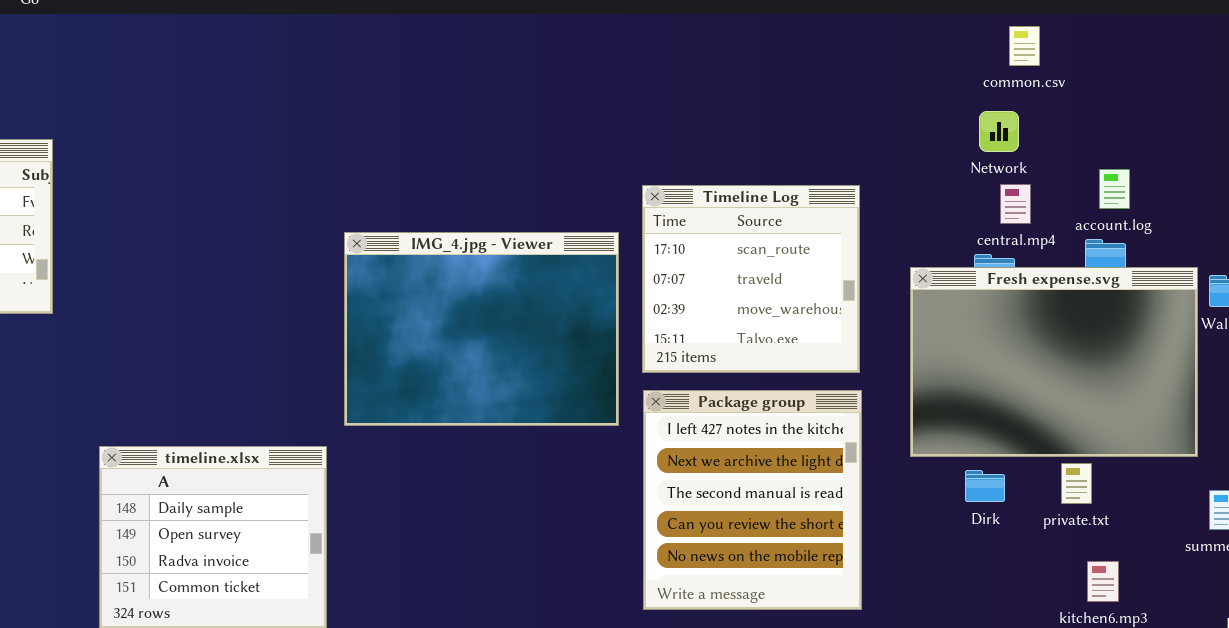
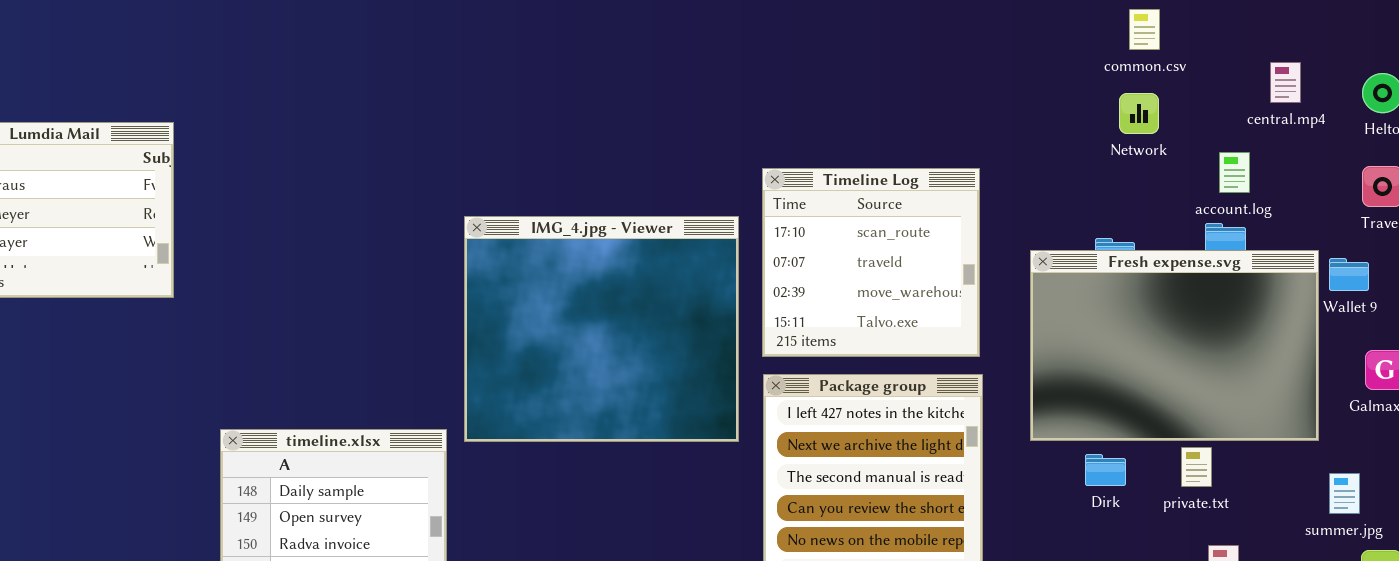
Network: [979,111,1019,152] -> [1119,93,1159,134], moved
central.mp4: [1000,184,1031,224] -> [1270,62,1301,103], moved
IMG_4.jpg - Viewer: [344,232,619,426] -> [464,216,739,442], resized

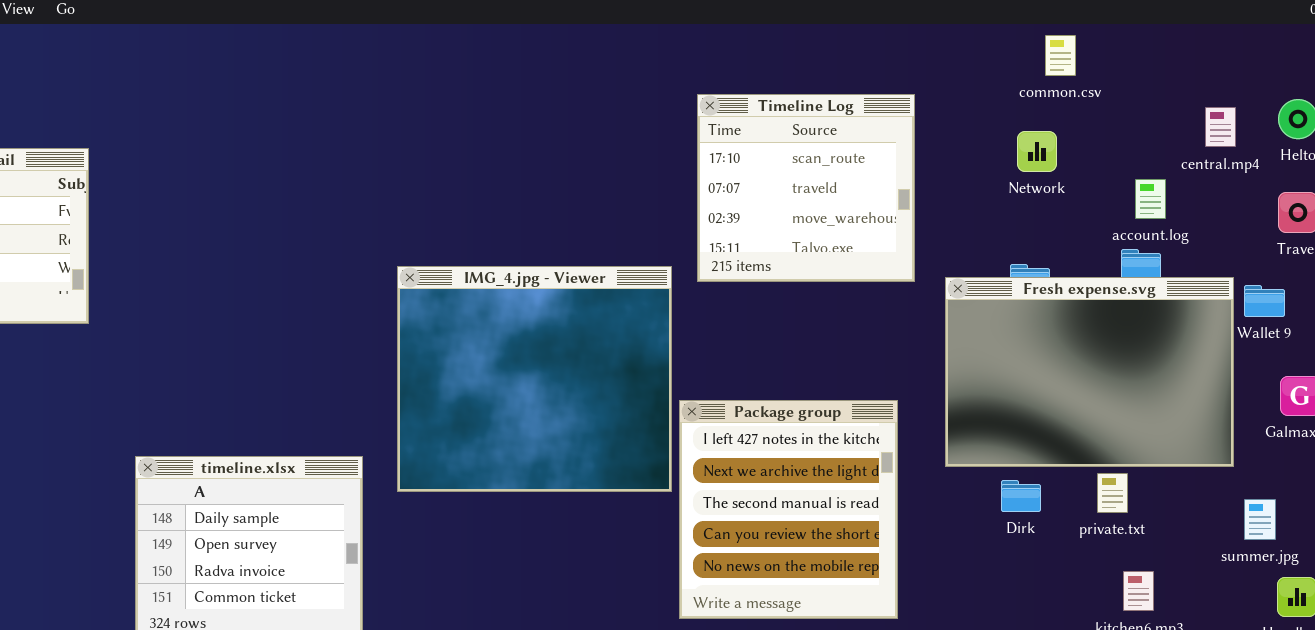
central.mp4: [1270,62,1301,103] -> [1205,107,1236,147], moved
Network: [1119,93,1159,134] -> [1017,131,1057,172], moved
Timeline Log: [762,168,980,357] -> [697,94,915,282], moved
IMG_4.jpg - Viewer: [464,216,739,442] -> [397,266,672,492], moved

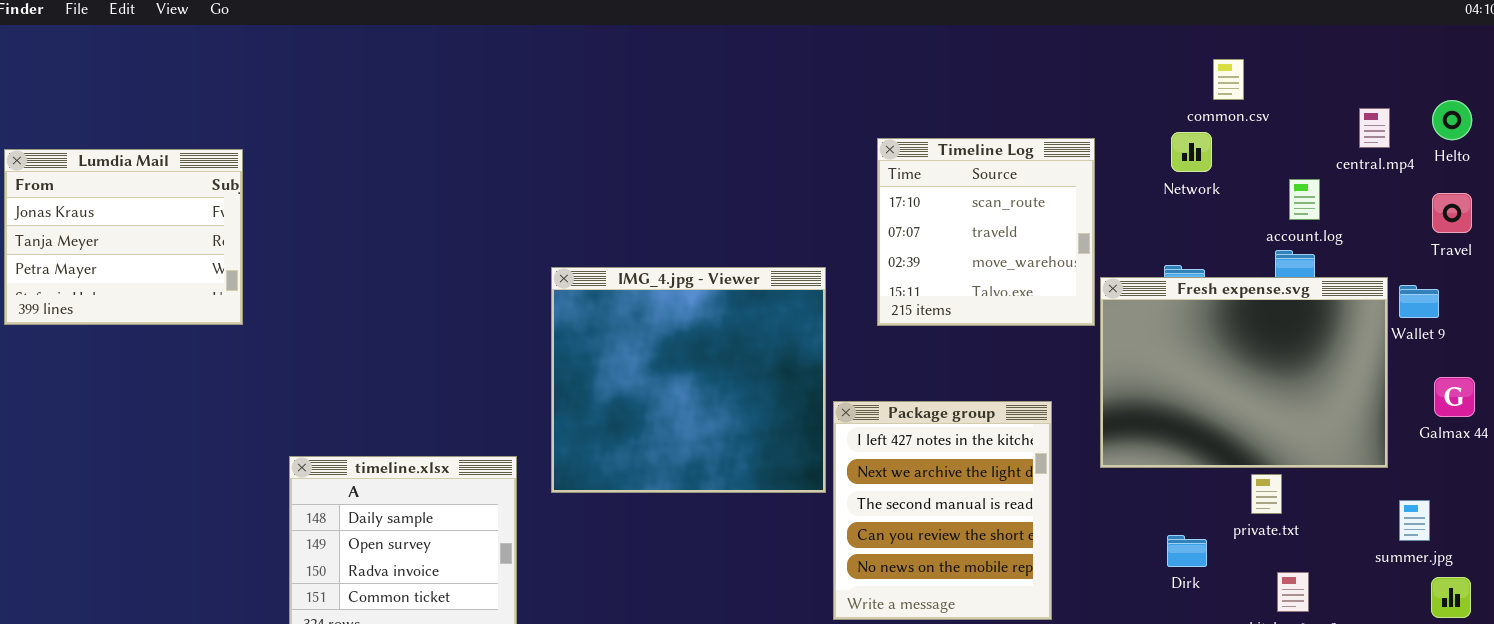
common.csv: [1045,35,1076,76] -> [1213,59,1244,100], moved
Timeline Log: [697,94,915,282] -> [877,138,1095,326], moved
Dirk: [1001,480,1041,512] -> [1167,535,1207,567], moved

